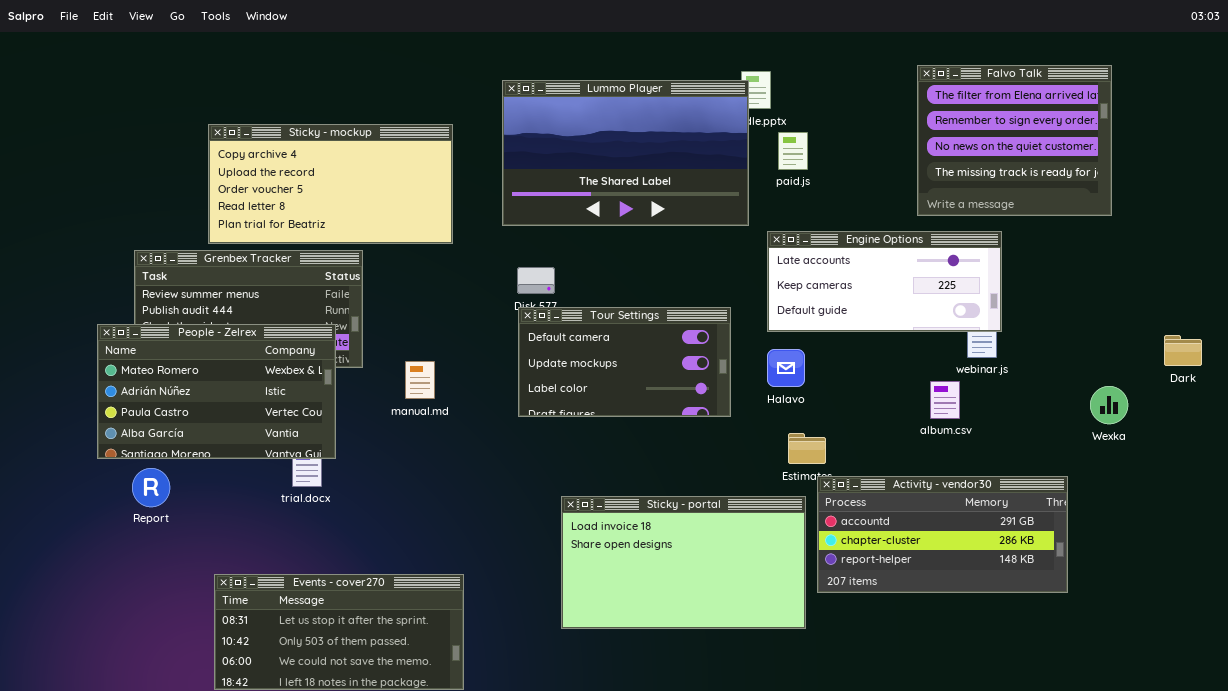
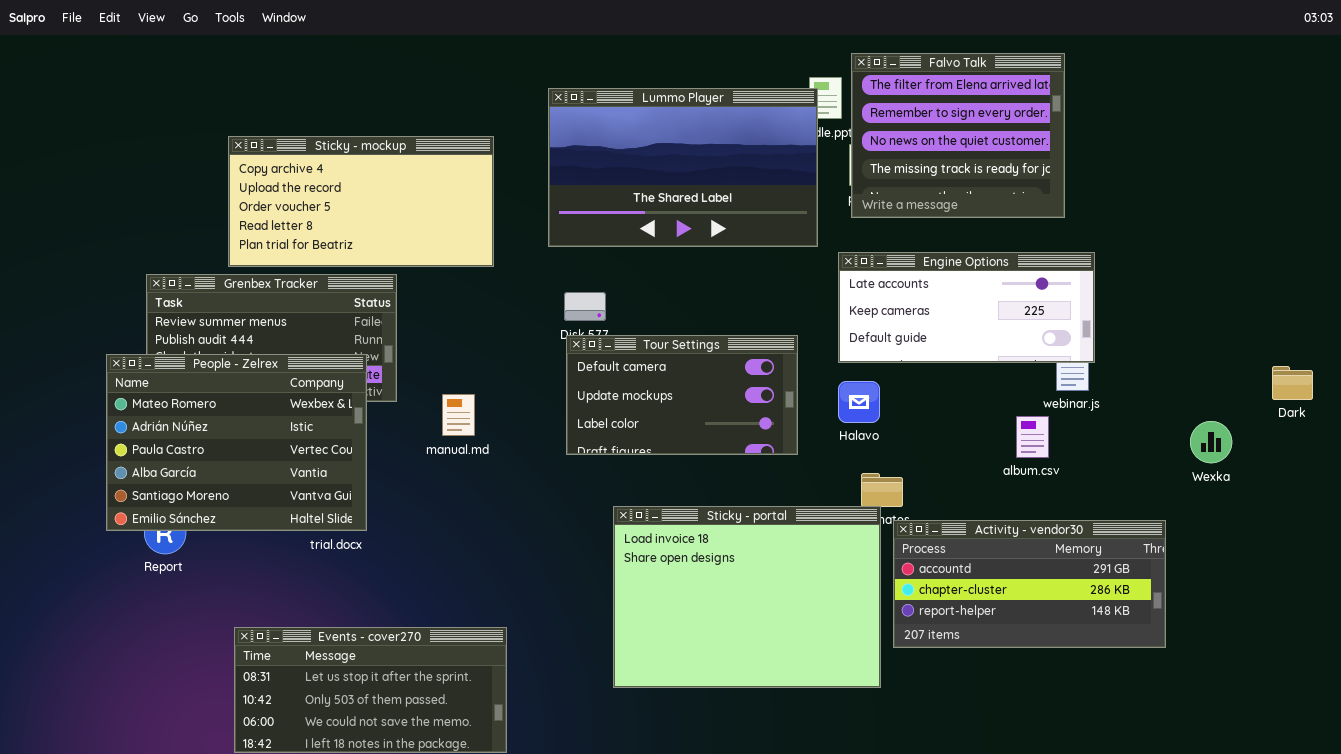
Falvo Talk: [917,65,1112,216] -> [851,53,1065,218], moved
People - Zelrex: [97,324,336,459] -> [106,354,367,531], resized
Sticky - portal: [561,496,806,629] -> [613,506,881,688], resized

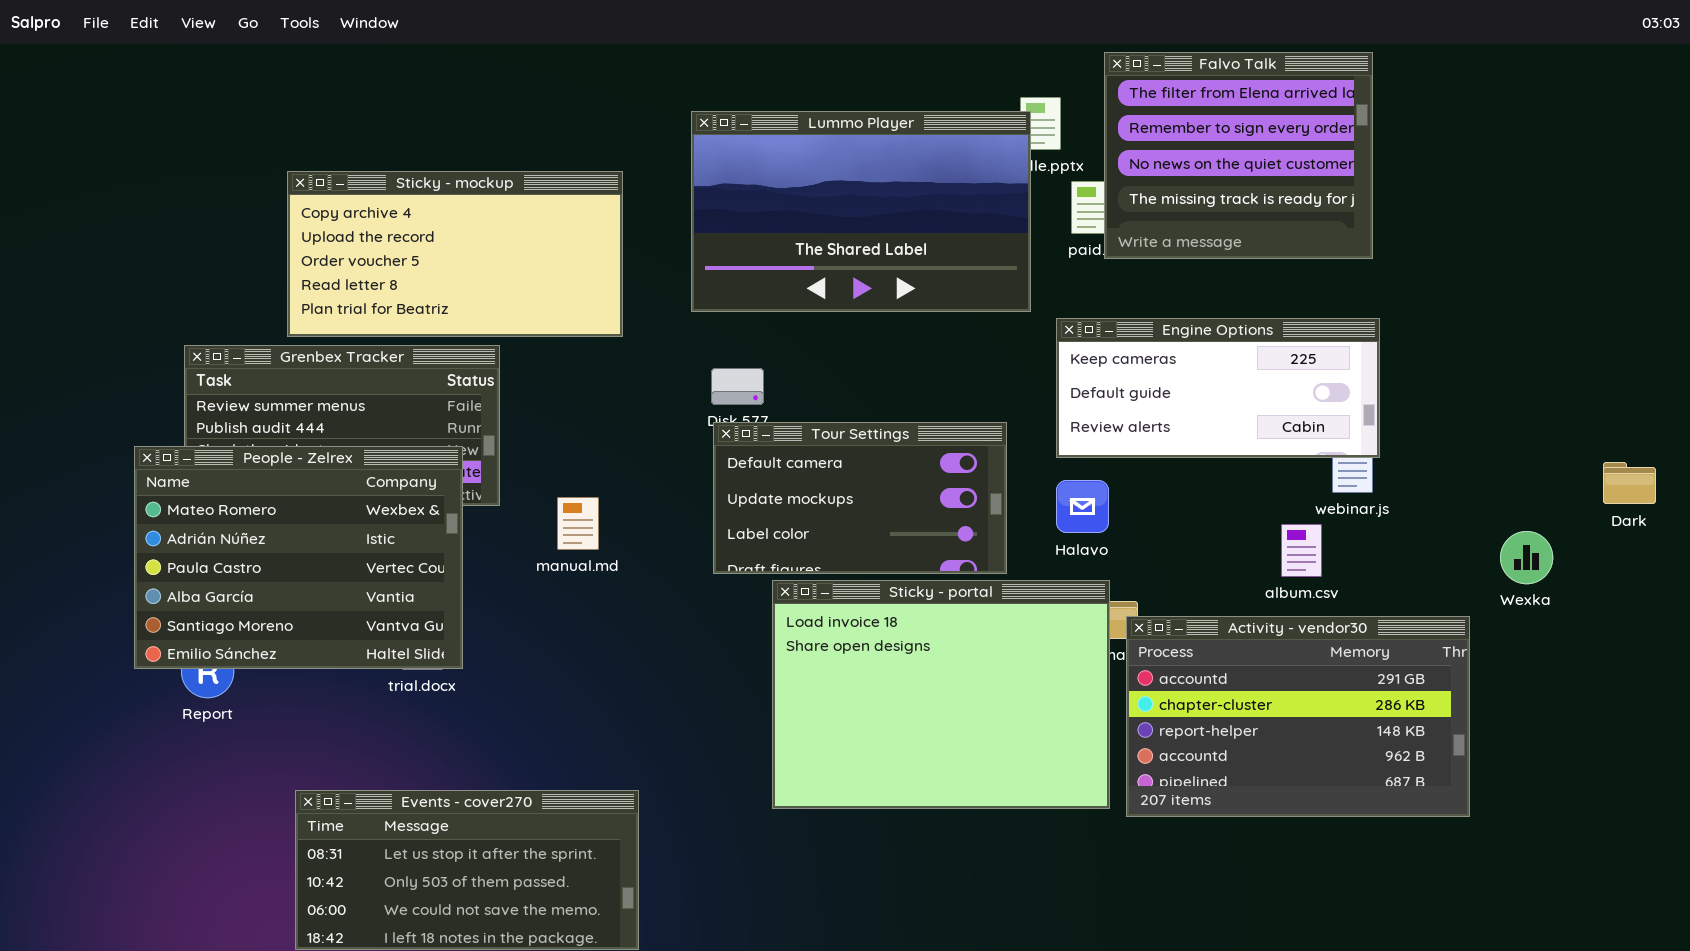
Falvo Talk: [851,53,1065,218] -> [1104,52,1373,259], moved
Engine Options: [838,252,1095,363] -> [1056,318,1380,458], scrolled down 1 row
Sticky - portal: [613,506,881,688] -> [772,580,1110,809], moved
Activity - vendor30: [893,520,1166,648] -> [1126,616,1470,817], resized

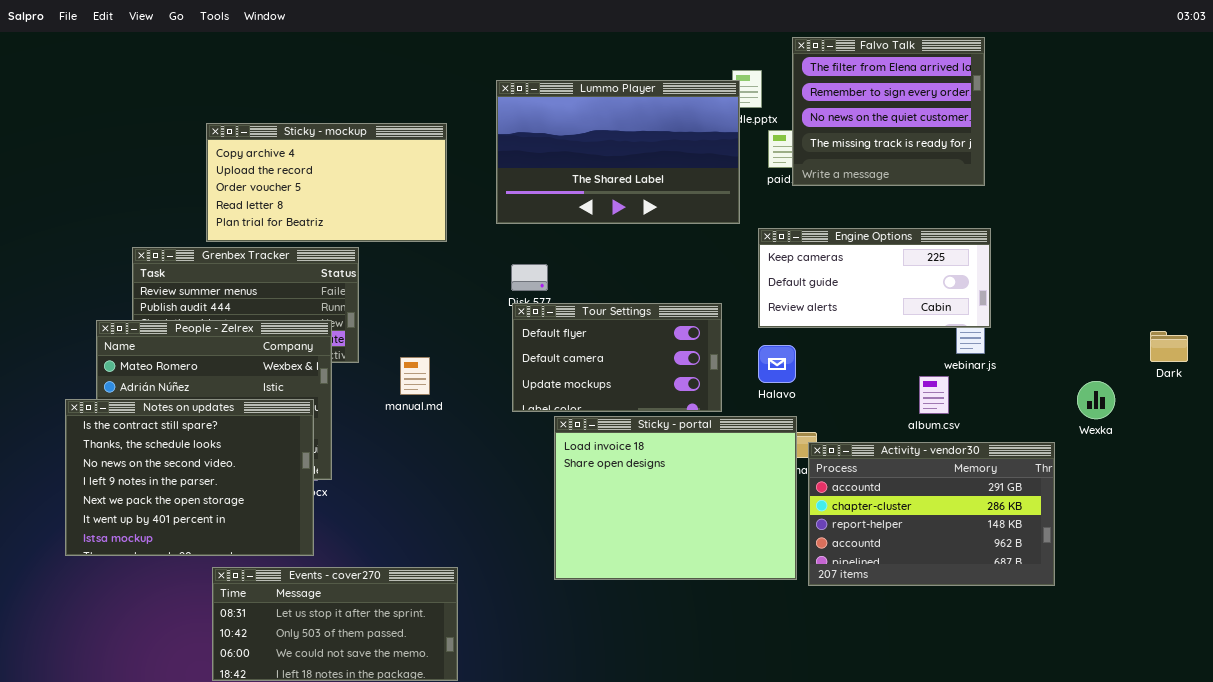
Tour Settings: [713,422,1007,574] -> [512,303,722,412], scrolled up 1 row
Notes on updates: none -> [65,399,314,556], opened

